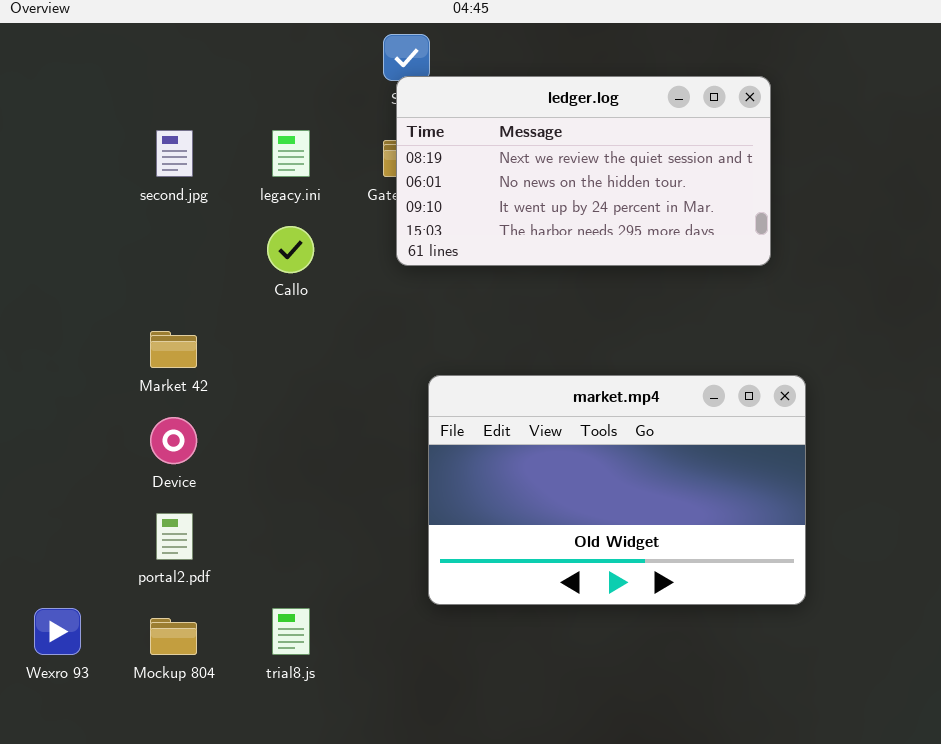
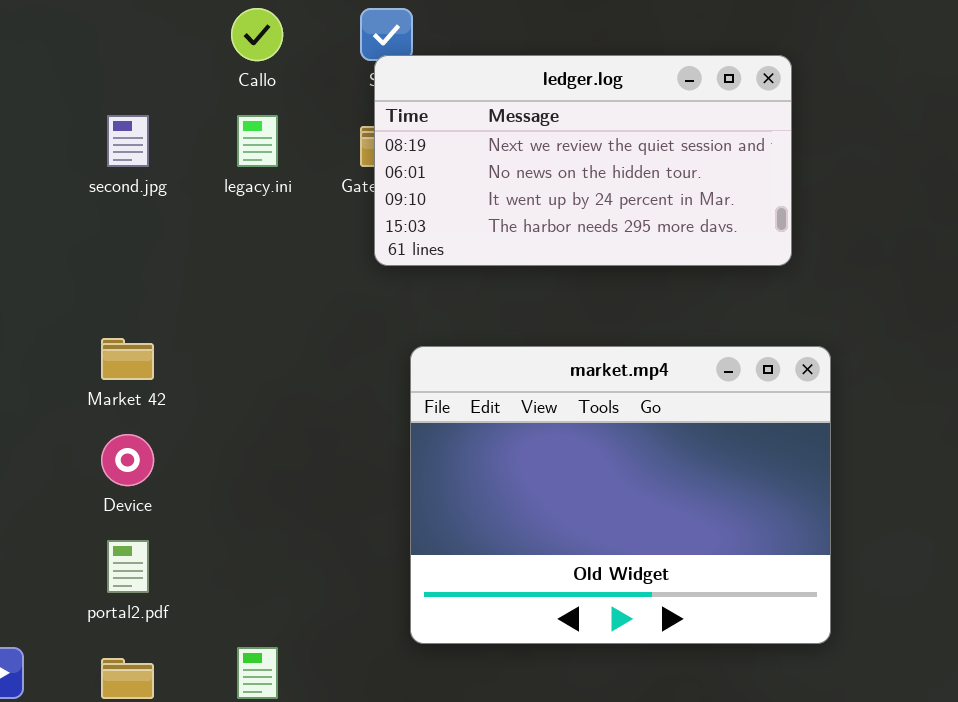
Callo: [267,226,314,273] -> [231,8,283,61], moved
market.mp4: [428,375,806,605] -> [410,346,831,644], resized

